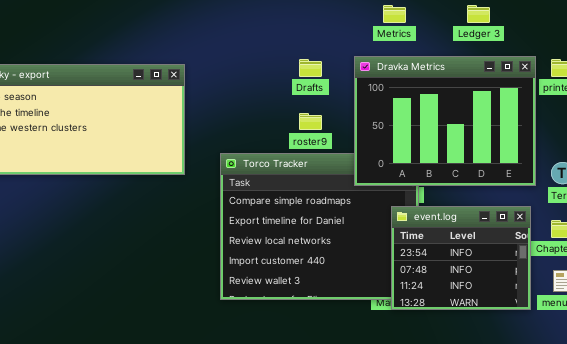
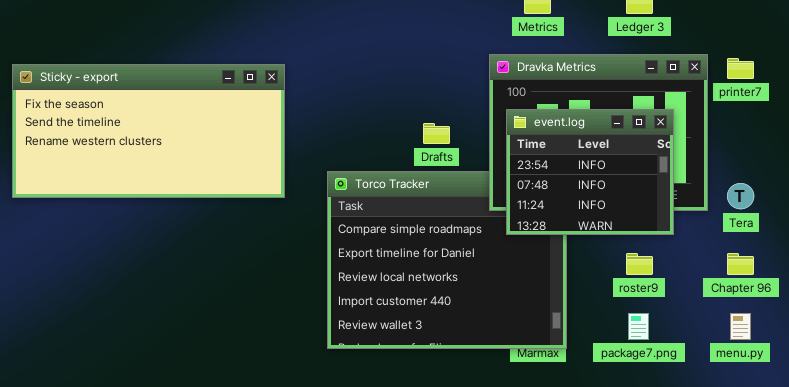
Drafts: [299,59,322,77] -> [423,123,450,144], moved
roster9: [299,113,322,130] -> [626,253,653,275], moved
event.log: [391,206,531,310] -> [506,109,674,235], moved

